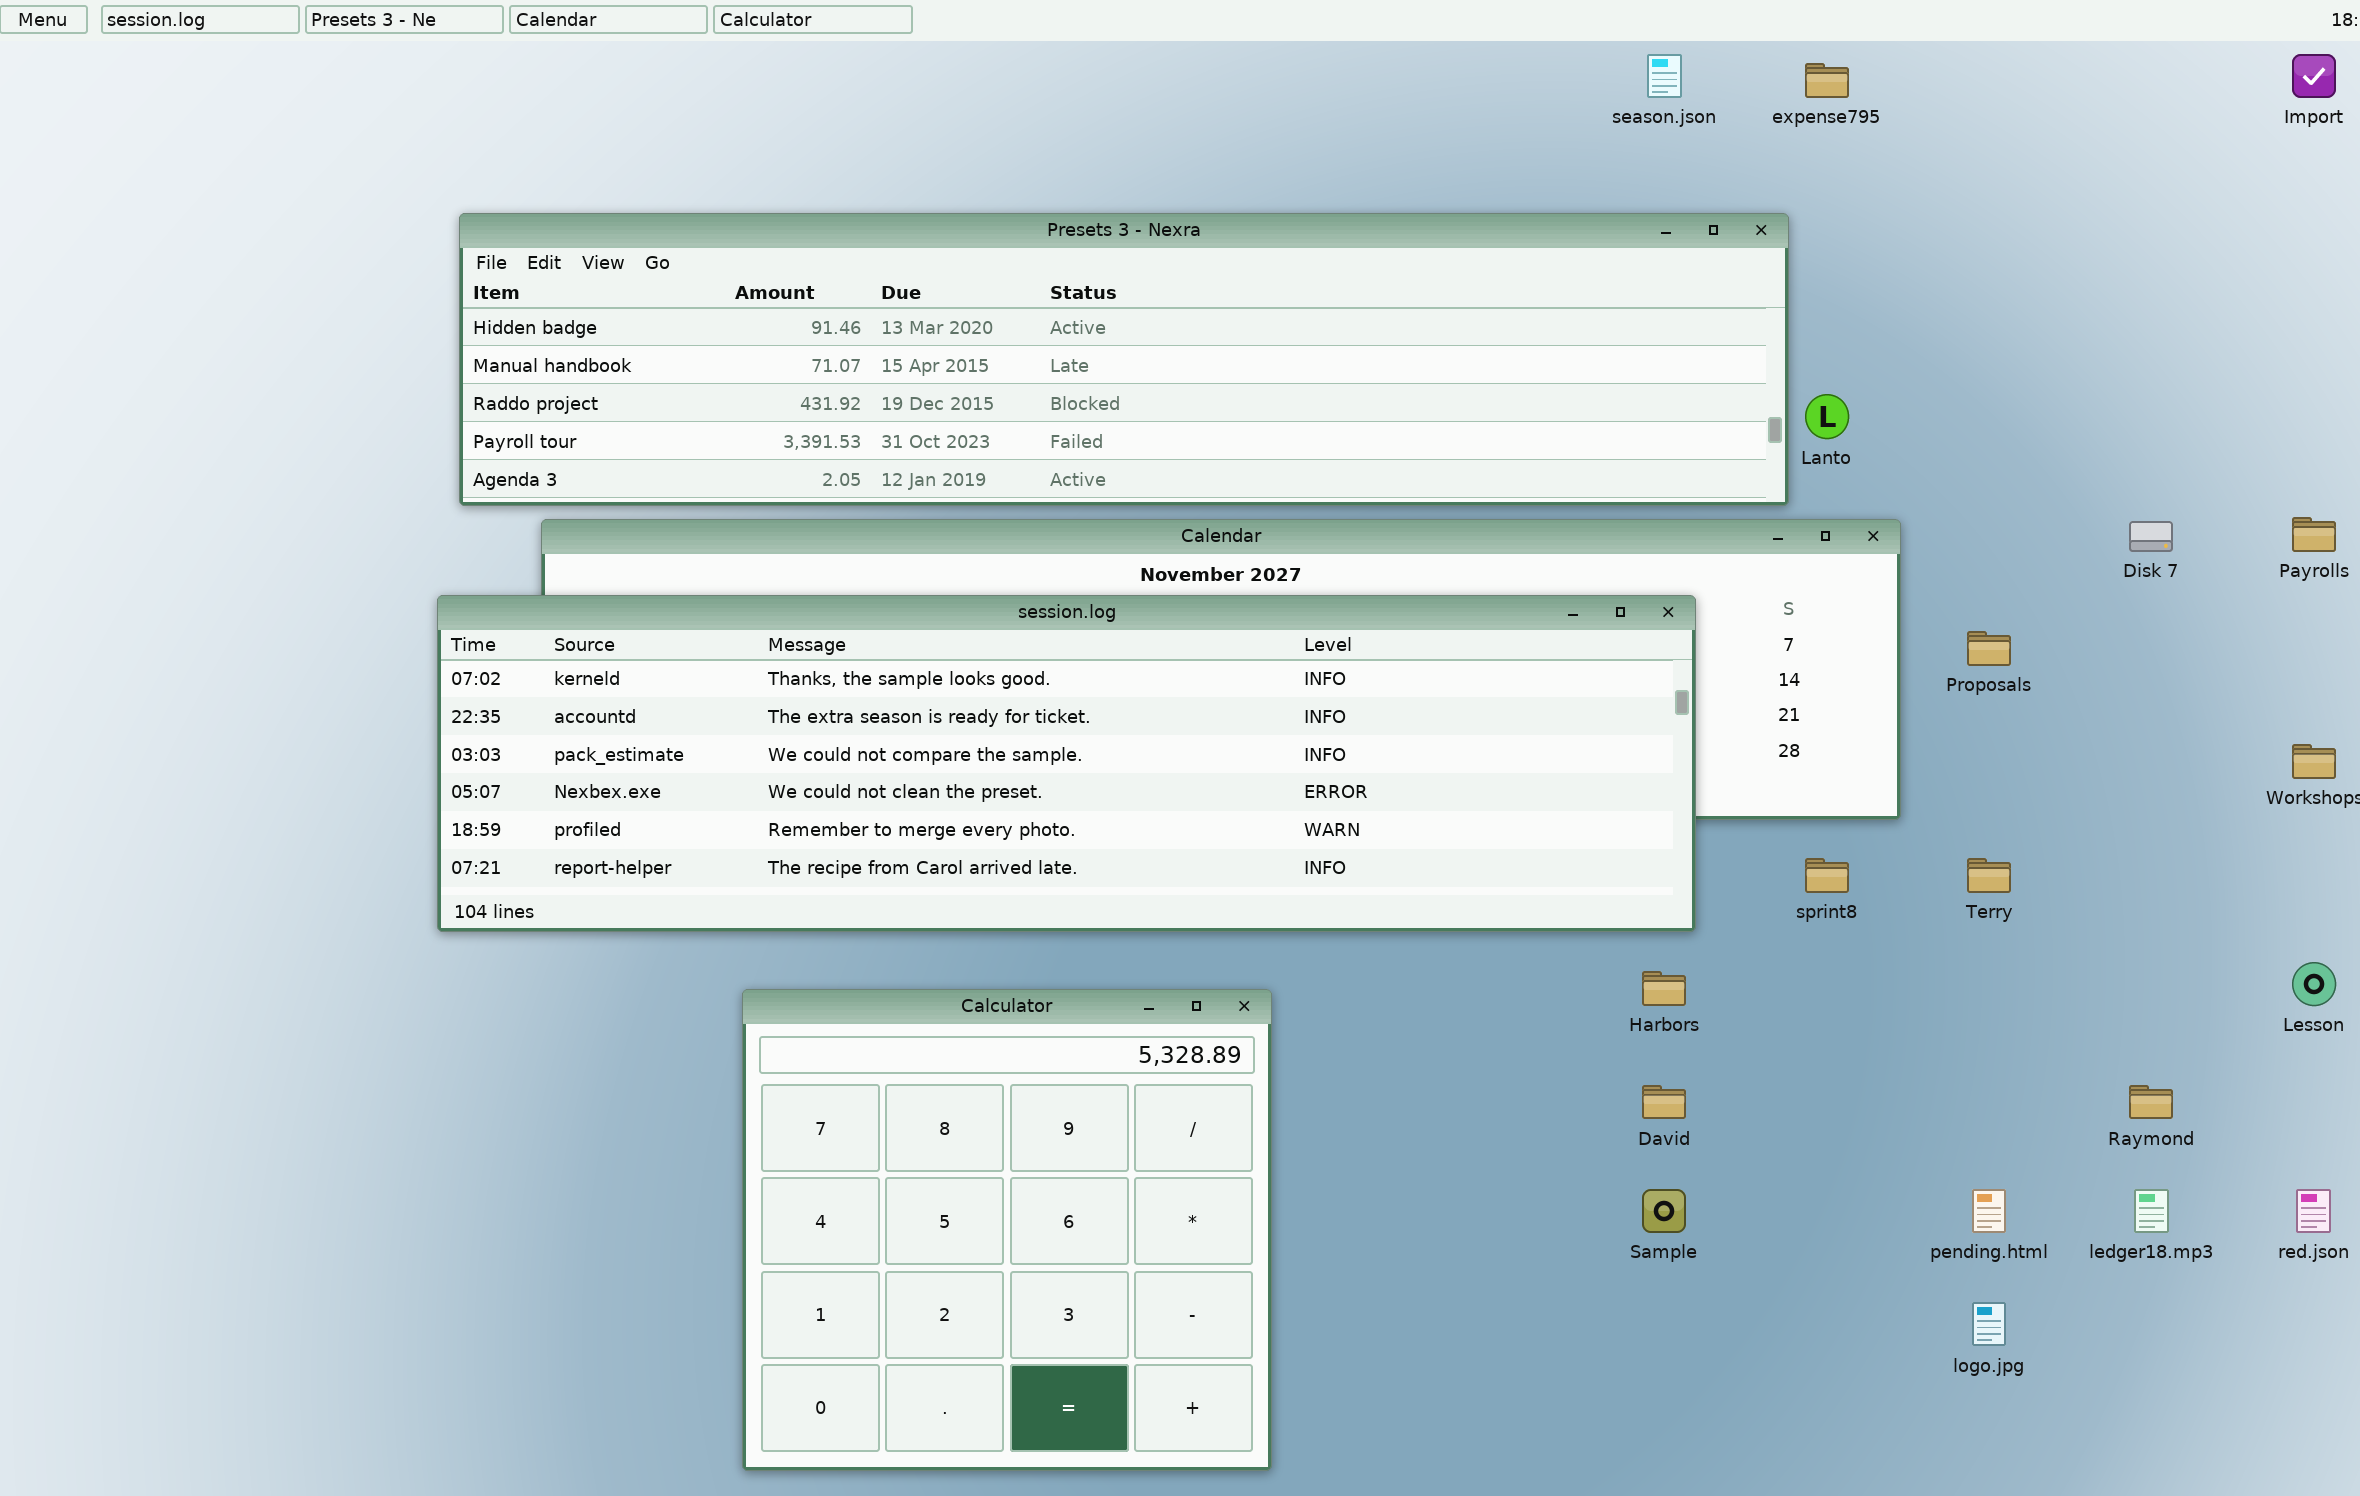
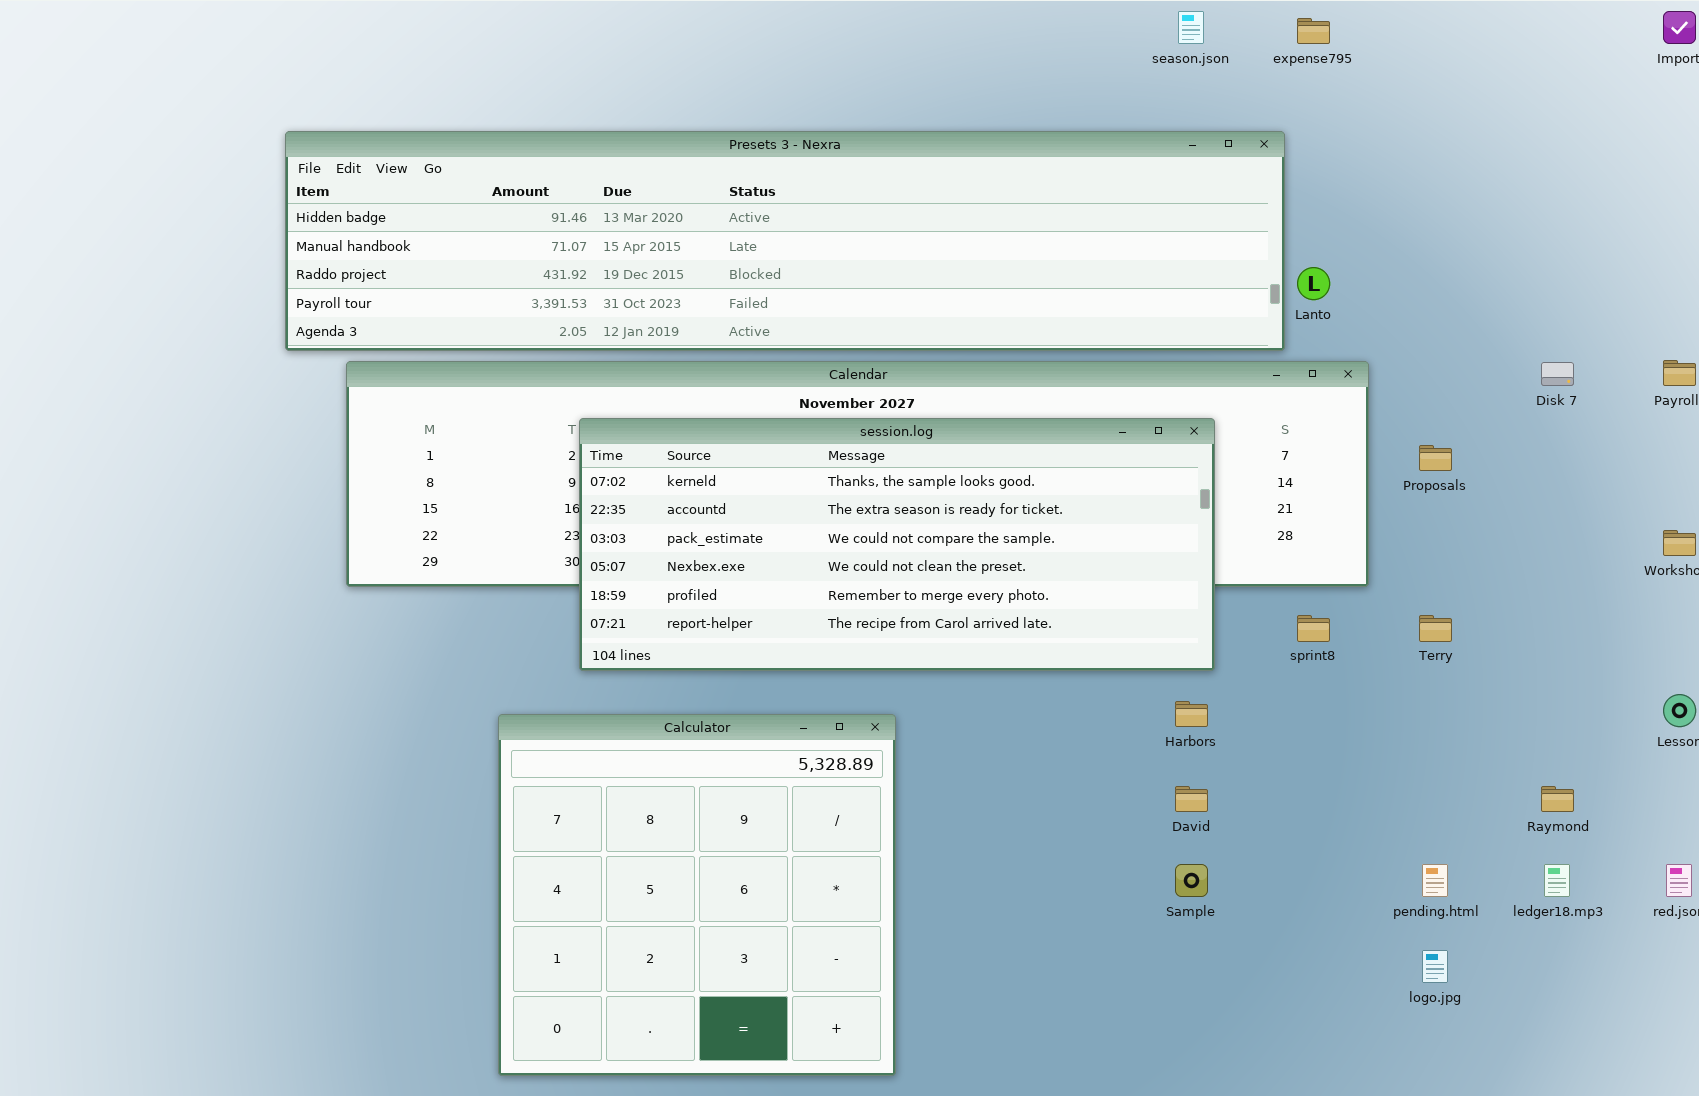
session.log: [437,595,1696,932] -> [579,418,1215,671], resized

